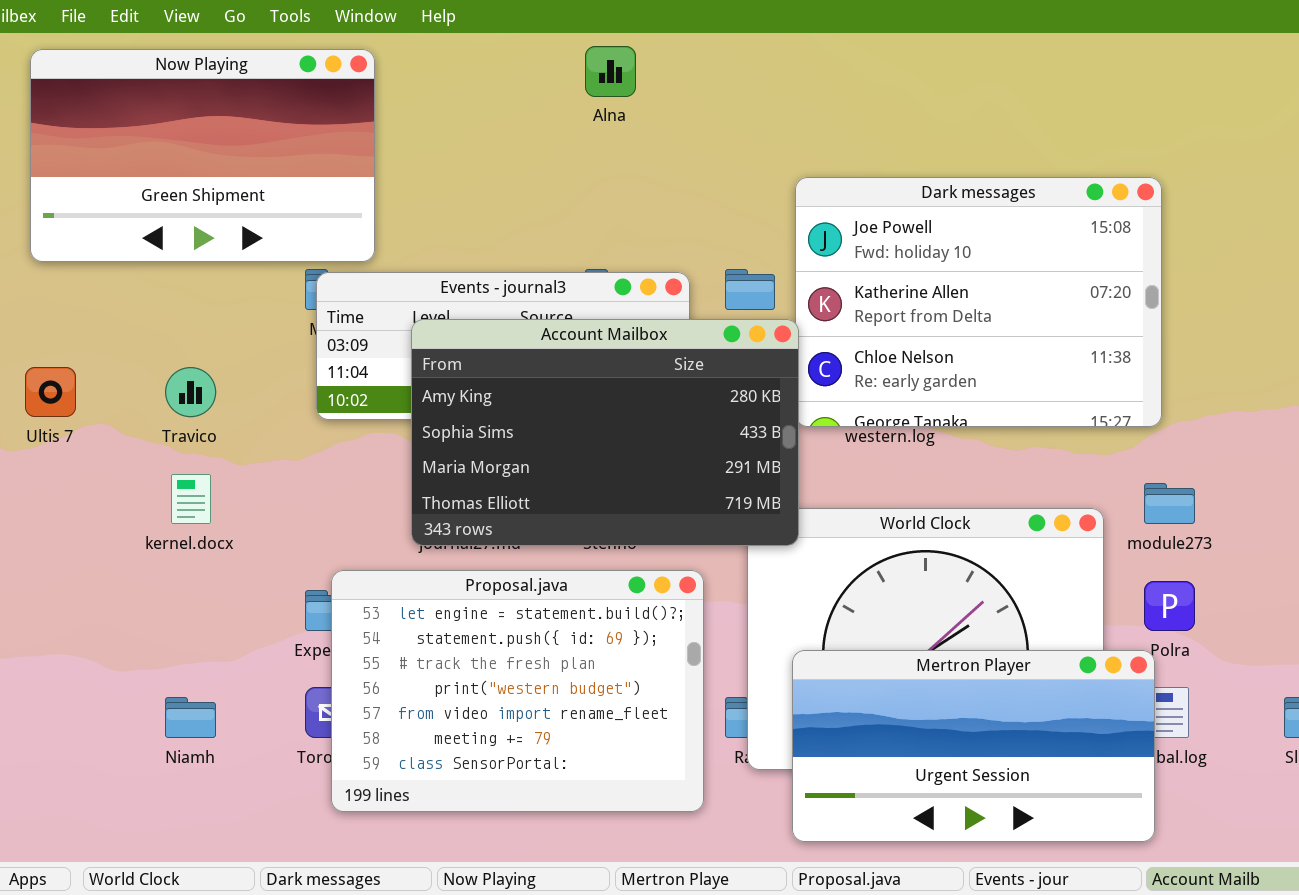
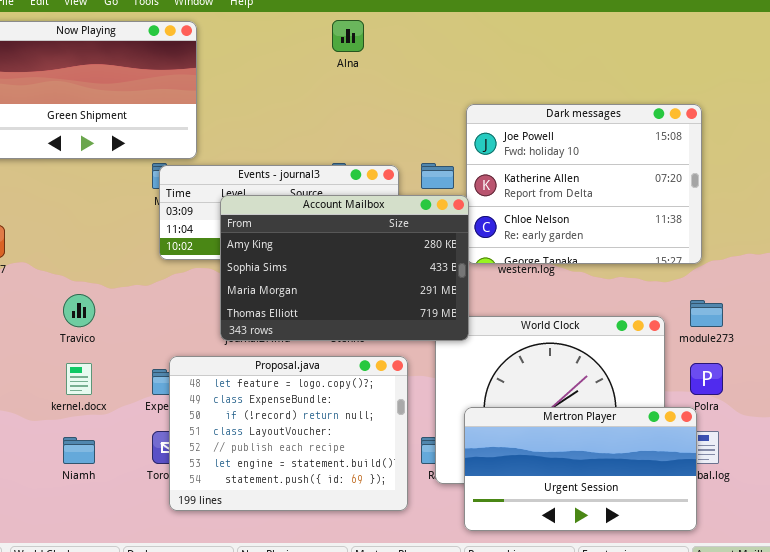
Travico: [165,367,216,417] -> [63,294,95,327], moved
kernel.docx: [171,474,211,524] -> [66,363,92,395], moved
Proposal.java: [331,570,704,812] -> [169,356,408,511], scrolled up 5 rows

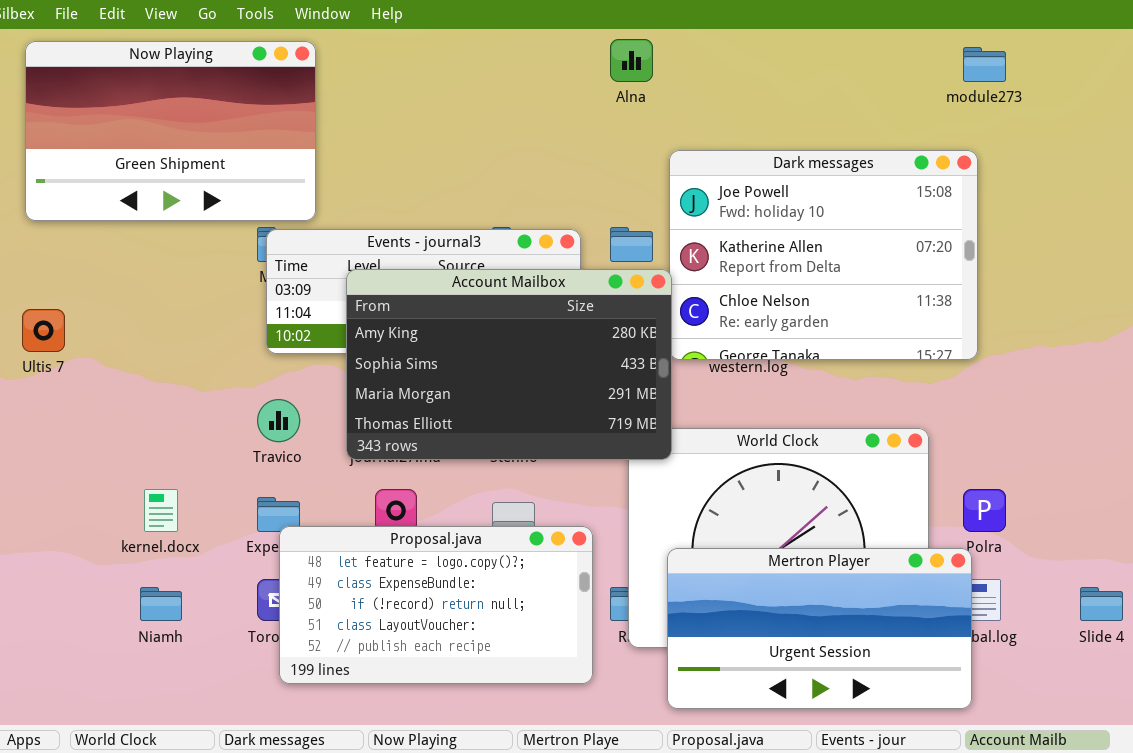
Alna: [332,20,364,52] -> [610,39,653,82], moved
Travico: [63,294,95,327] -> [257,399,300,442], moved
module273: [690,300,723,327] -> [963,47,1006,82], moved
Proposal.java: [169,356,408,511] -> [279,526,593,684], resized

